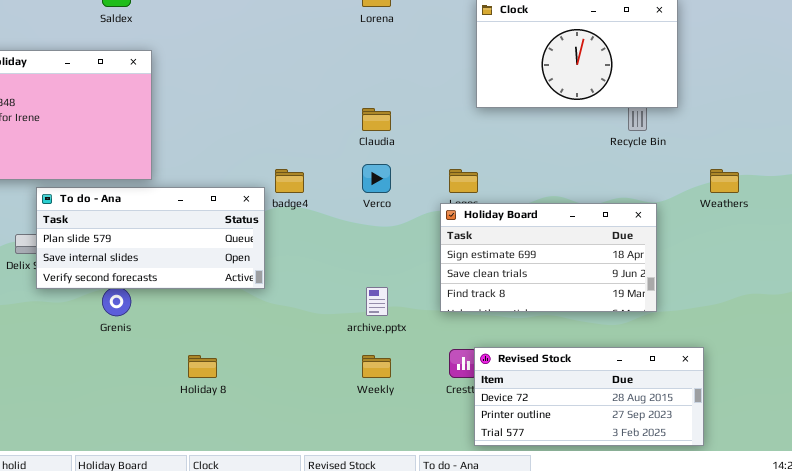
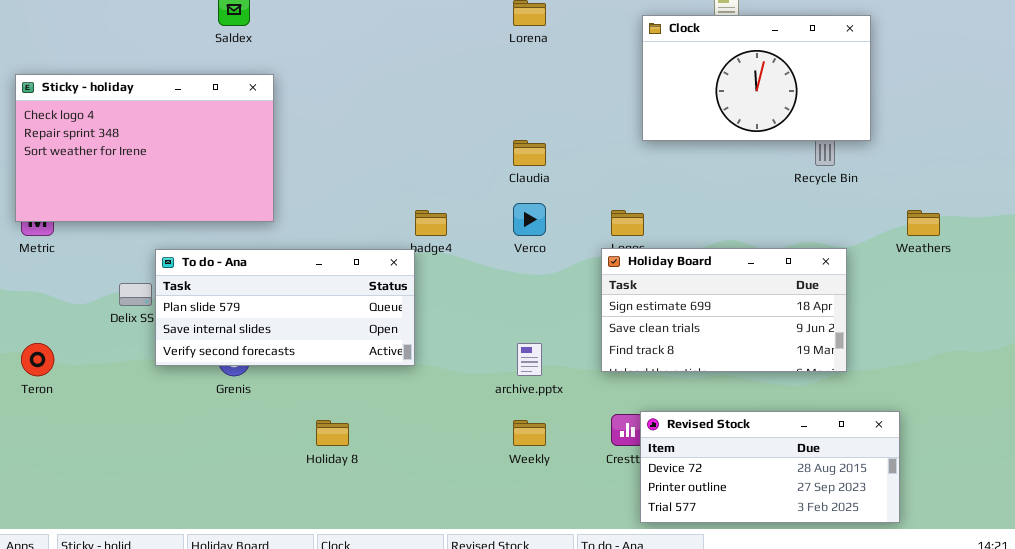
To do - Ana: [36,187,265,289] -> [155,249,415,366], moved

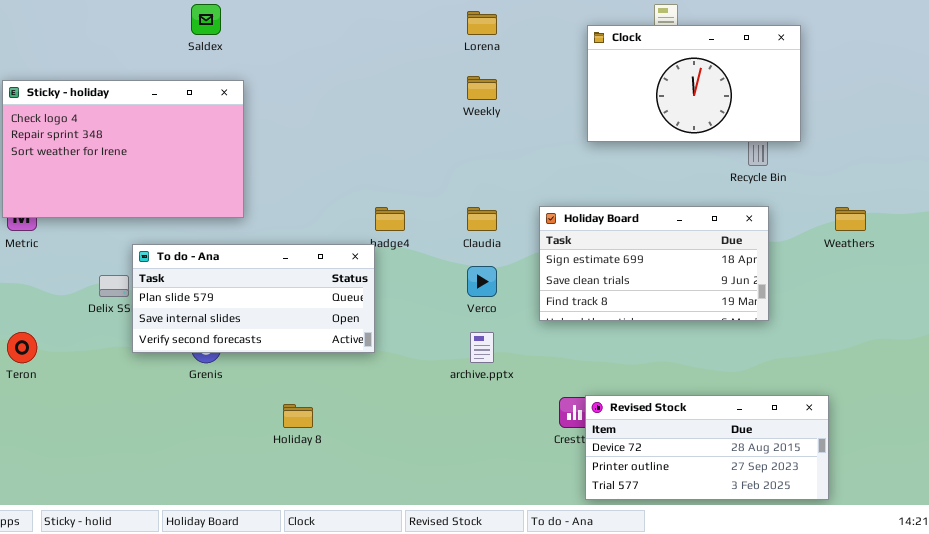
Claudia: [513,140,546,166] -> [467,207,497,231], moved
Verco: [513,203,546,236] -> [467,266,497,297], moved
Holiday Board: [601,248,847,372] -> [539,206,769,321], moved
Weekly: [513,420,546,446] -> [467,76,497,100], moved

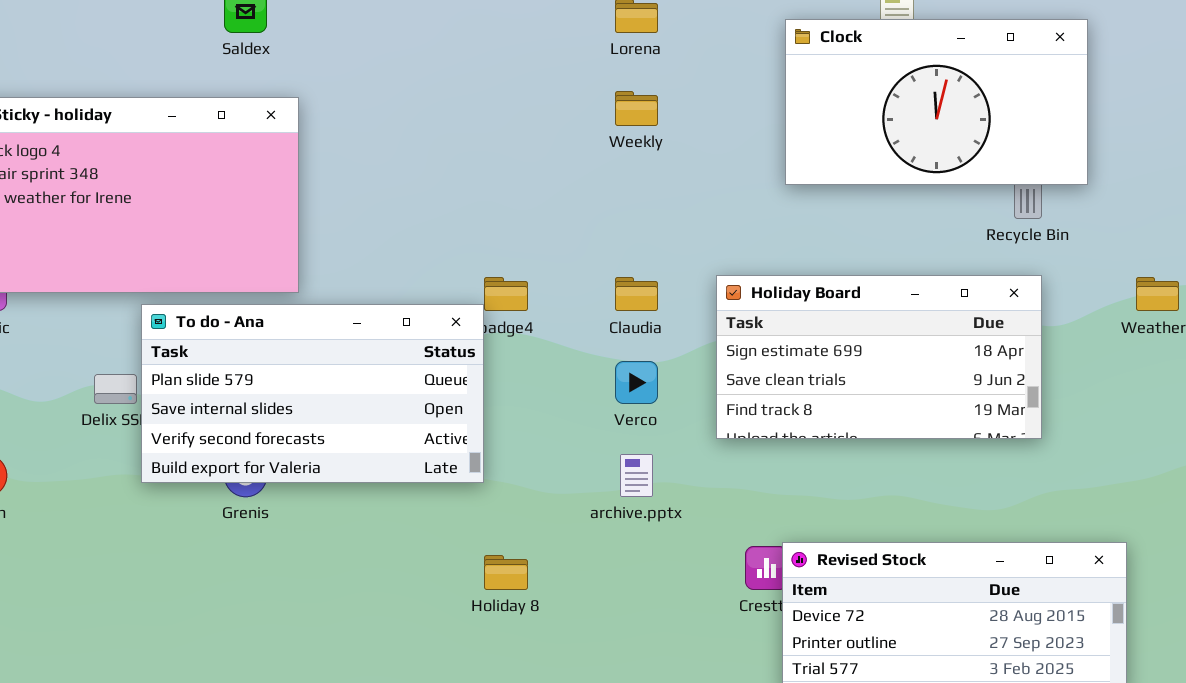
To do - Ana: [132,244,375,353] -> [141,304,484,483], resized
Holiday 8: [283,404,313,428] -> [484,555,528,590], moved

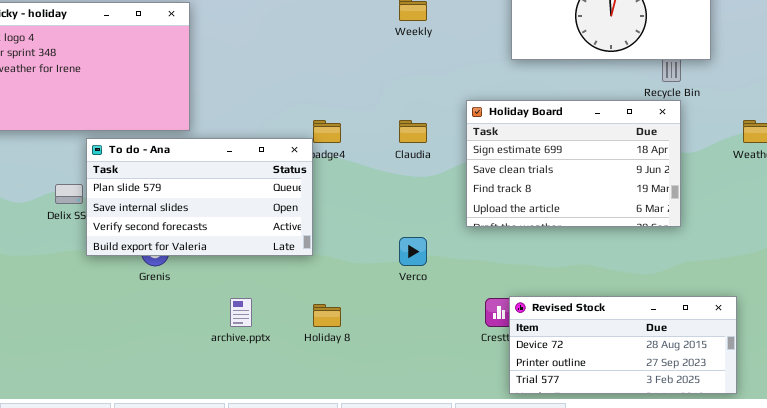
Holiday Board: [716,275,1042,439] -> [466,100,681,227], resized
Verco: [615,361,658,404] -> [399,237,427,266], moved
archive.pptx: [620,454,653,497] -> [230,298,252,327], moved

